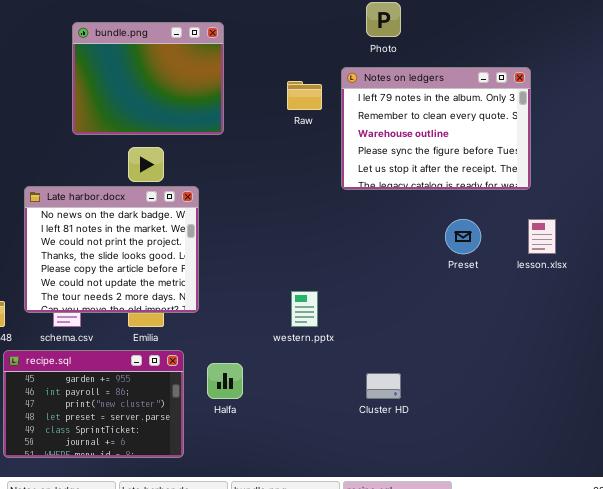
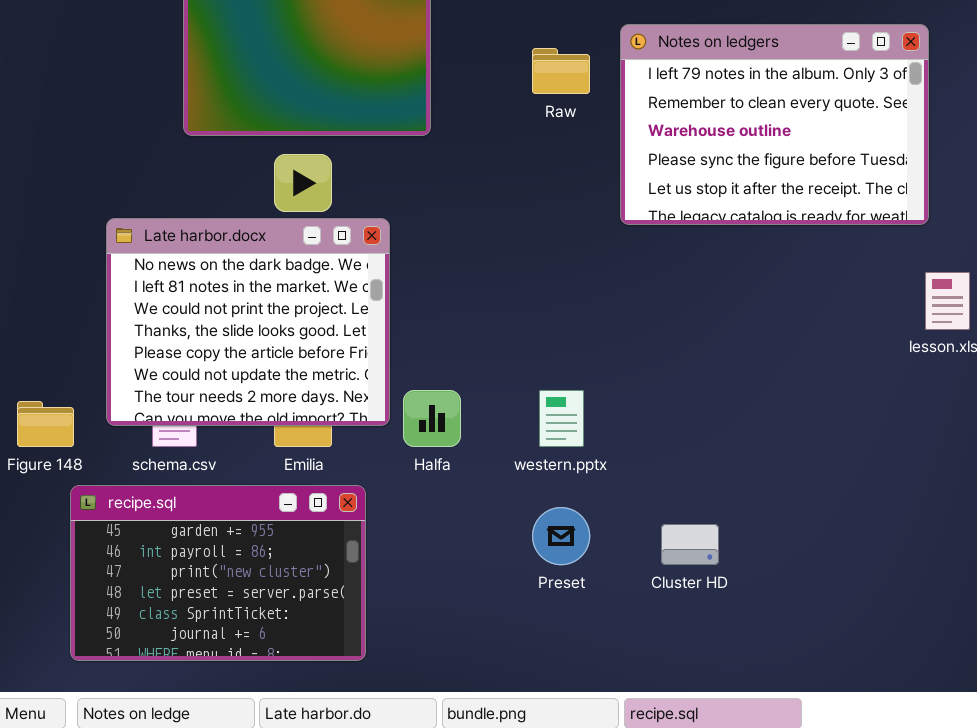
Preset: [445,219,481,254] -> [532,507,590,565], moved
Halfa: [207,363,243,399] -> [403,390,461,447], moved

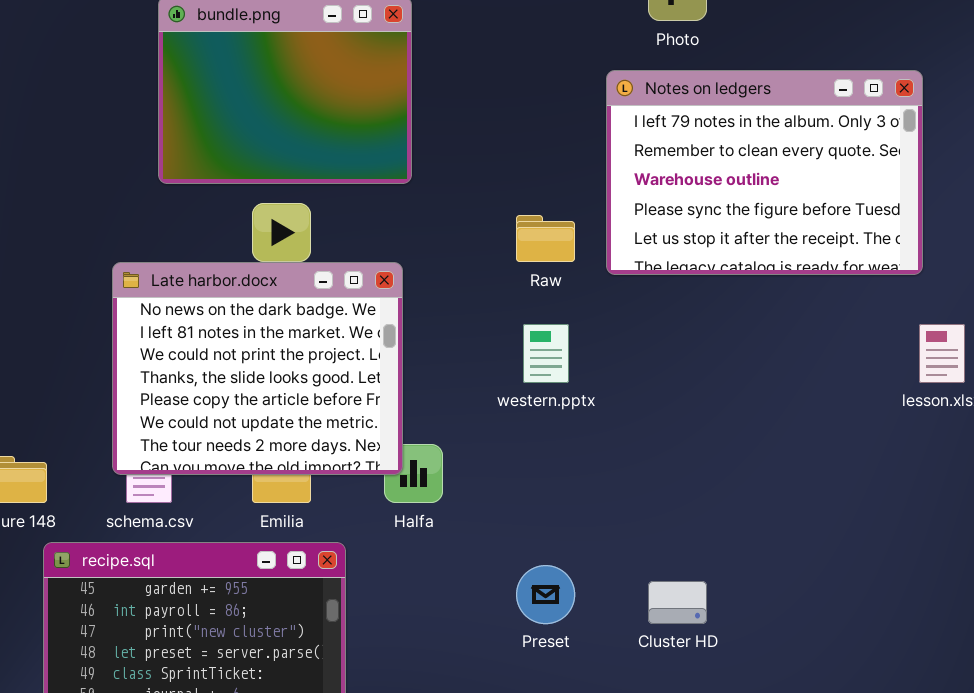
Raw: [532,48,590,94] -> [516,215,575,262], moved
Late harbor.docx: [106,218,390,426] -> [112,262,403,475], moved
western.pptx: [539,390,584,447] -> [523,324,569,383], moved

